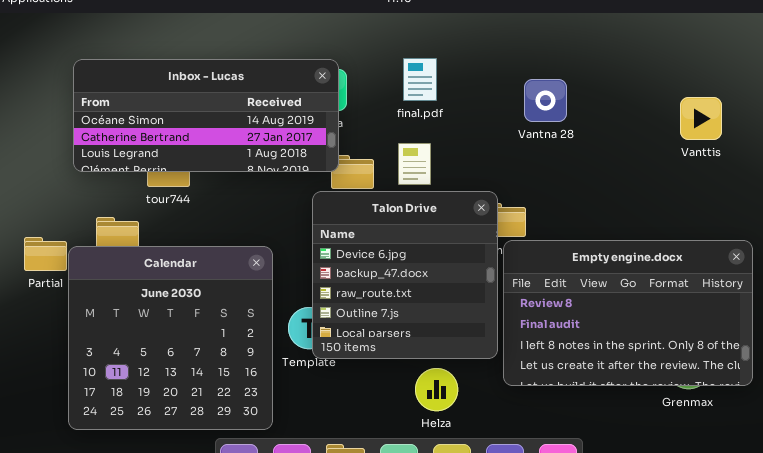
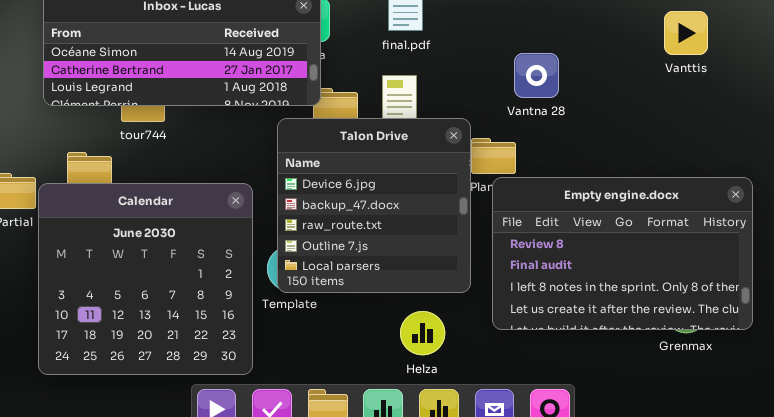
Vantna 28: [524,79,567,122] -> [514,53,559,98], moved
Vanttis: [680,97,722,140] -> [664,11,708,55], moved
Talon Drive: [312,191,498,359] -> [277,118,471,293], moved

